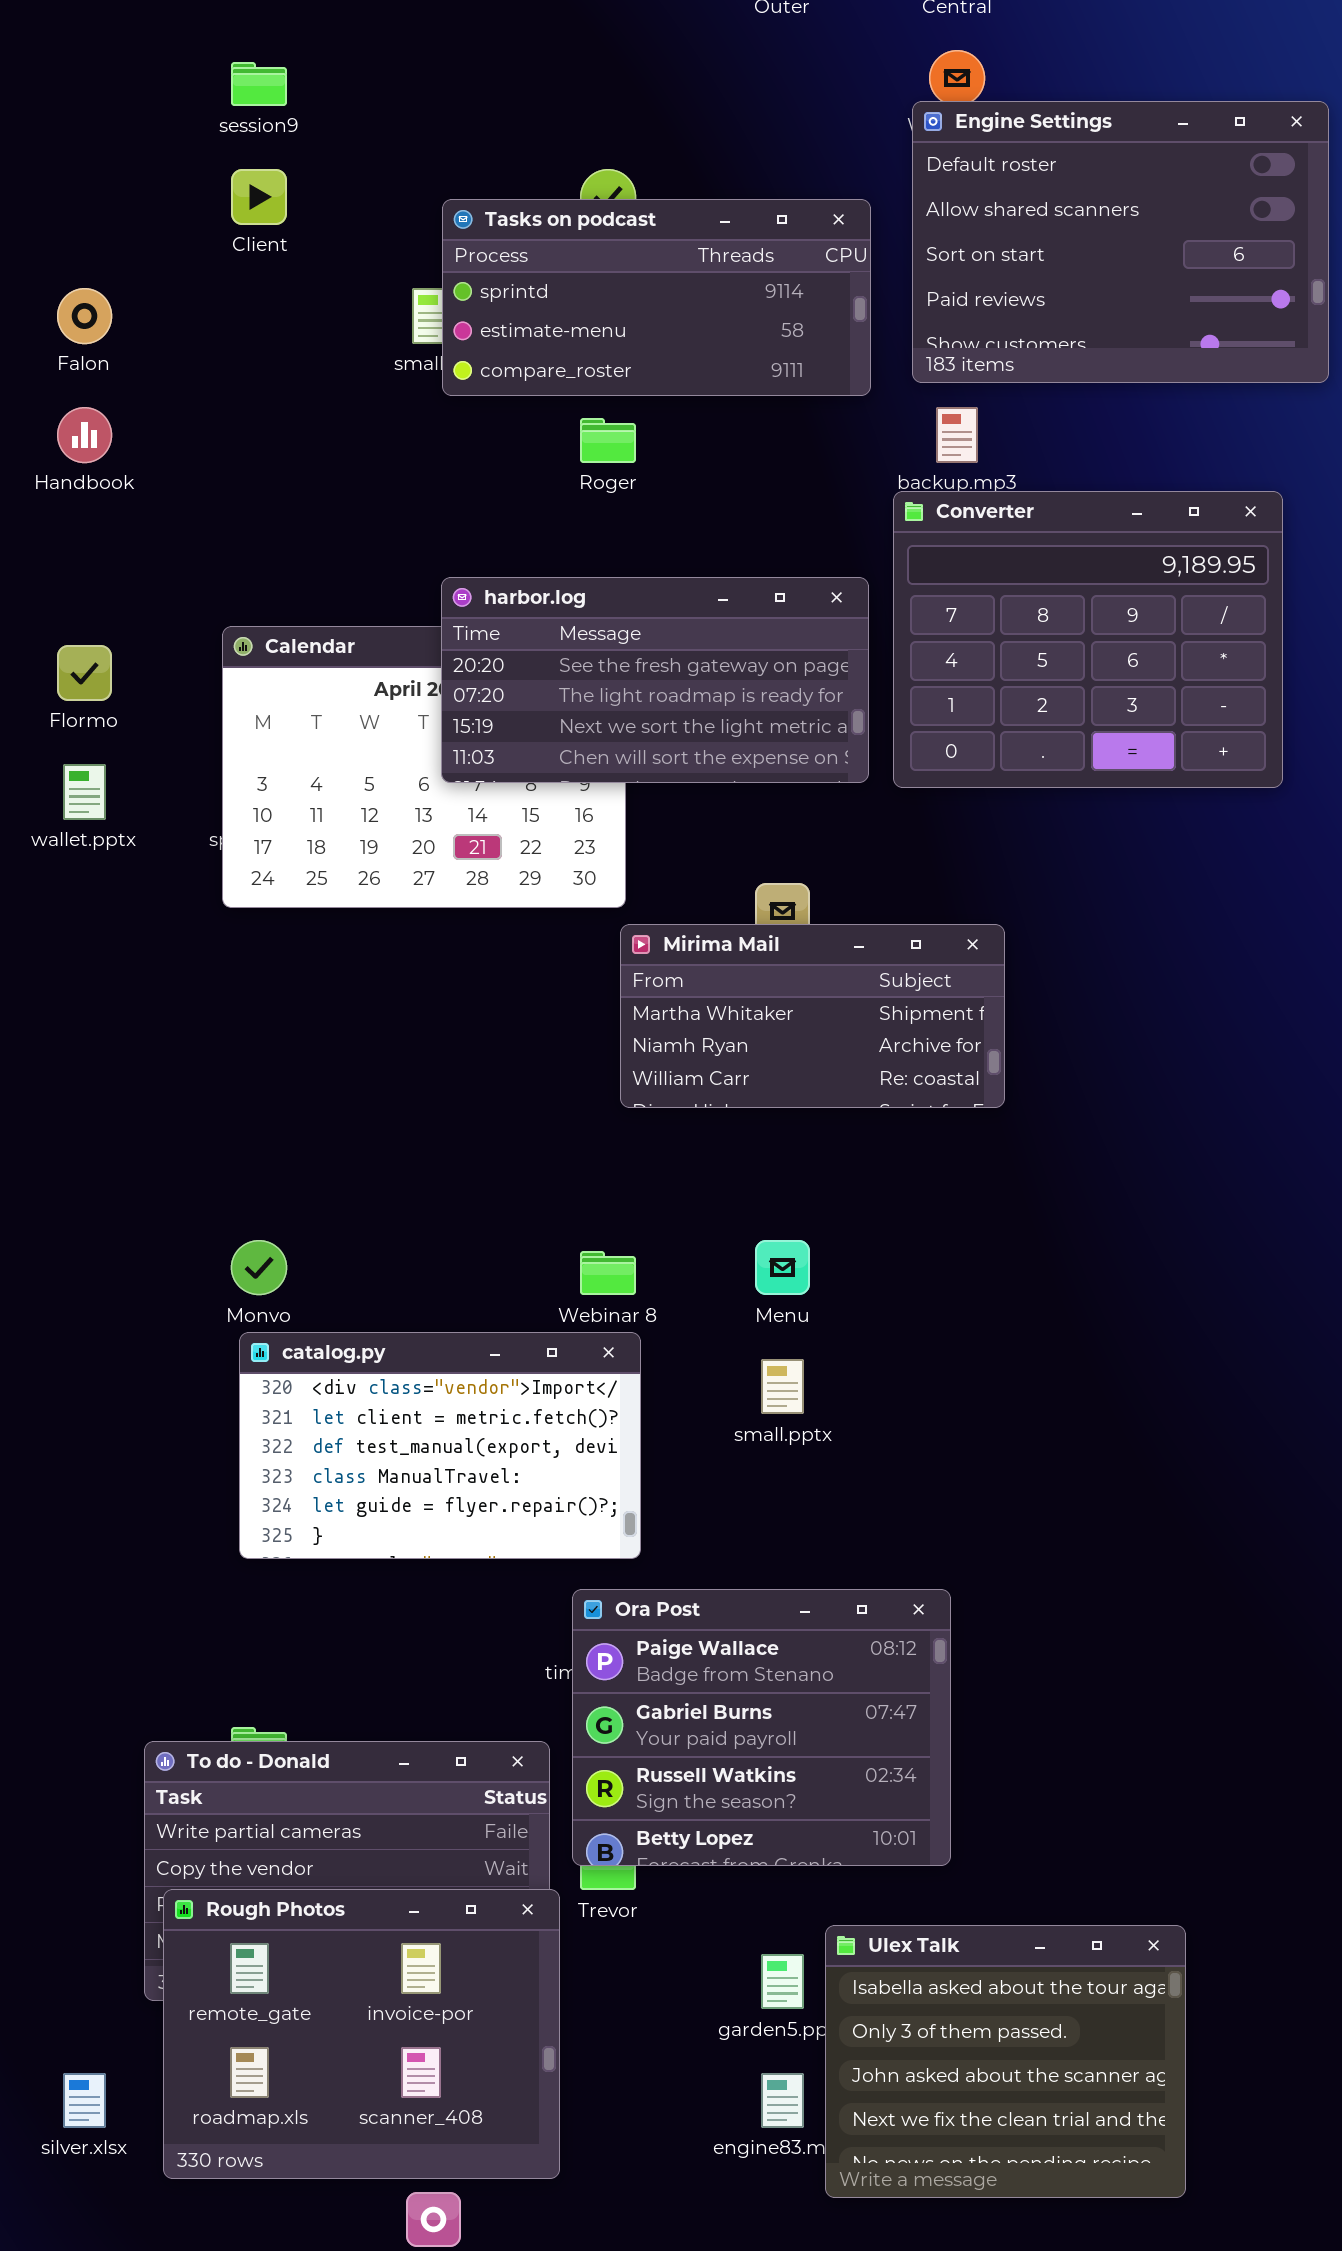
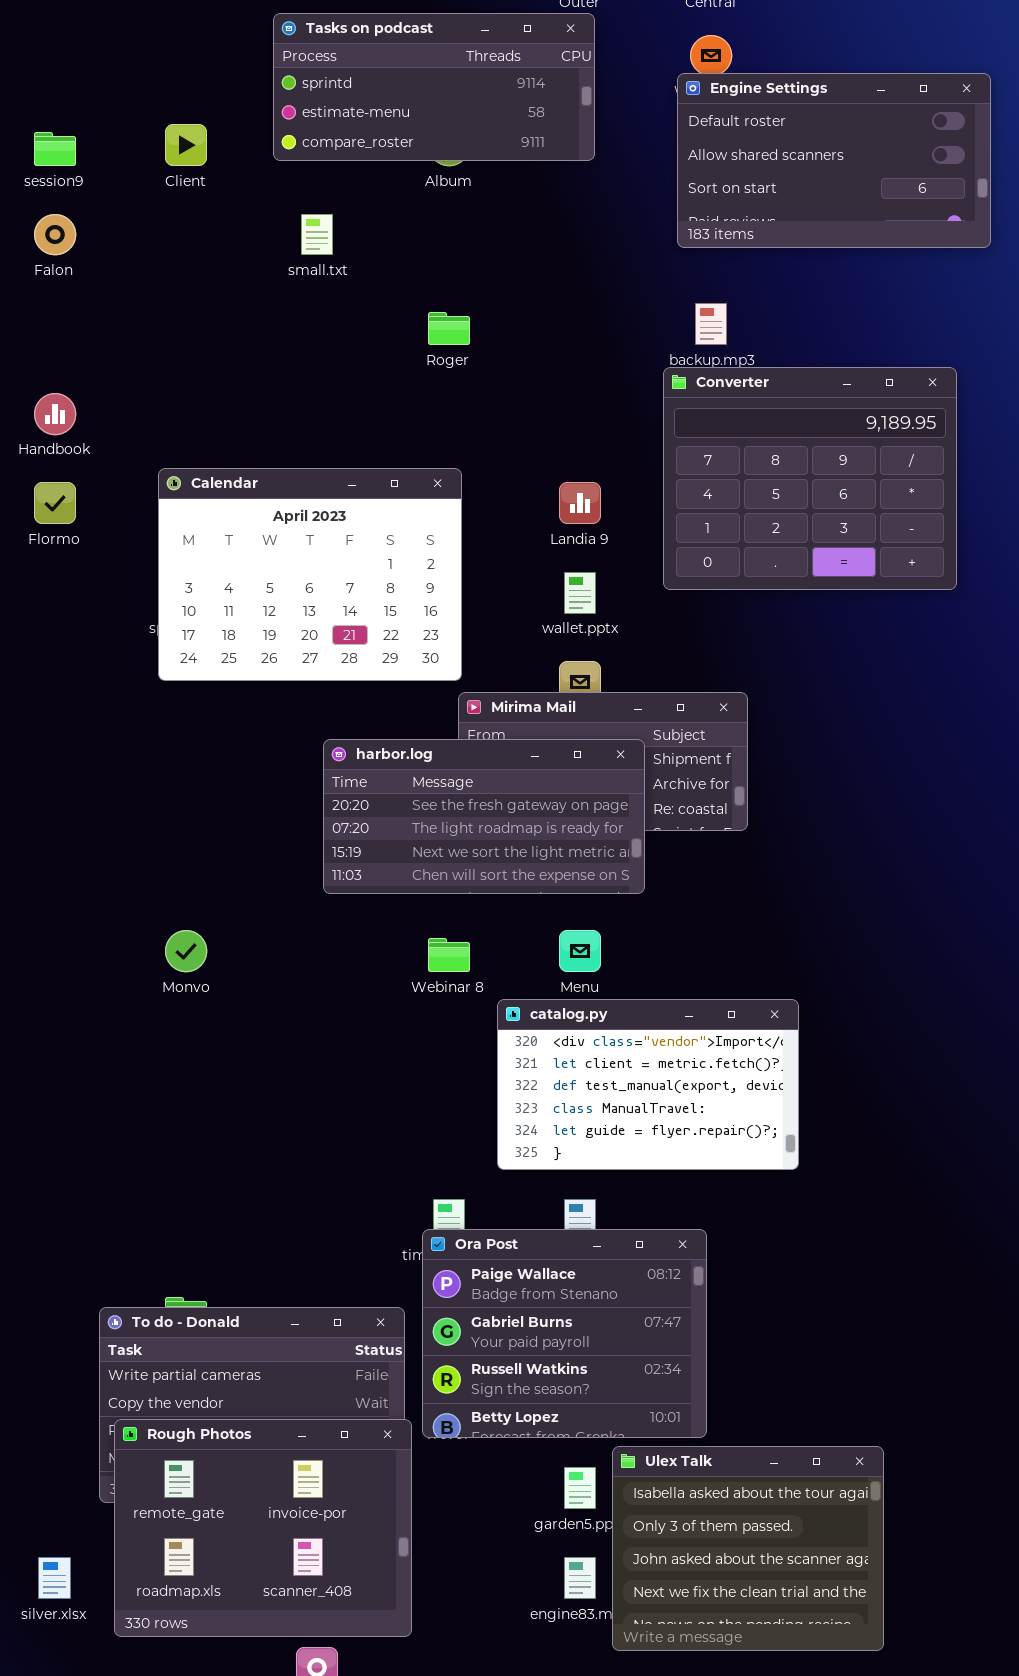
session9: [231,62,287,106] -> [34,132,76,166], moved
Engine Settings: [912,101,1329,383] -> [677,73,991,248], resized
Tasks on podcast: [442,199,871,396] -> [273,13,595,161], moved
Handbook: [57,407,112,463] -> [34,393,76,435], moved
harbor.log: [441,577,869,783] -> [323,739,645,894], moved
wallet.pptx: [63,764,106,820] -> [564,572,596,614], moved
catalog.py: [239,1332,641,1559] -> [497,999,799,1170], moved
Ora Post: [572,1589,951,1866] -> [422,1229,707,1438], moved

